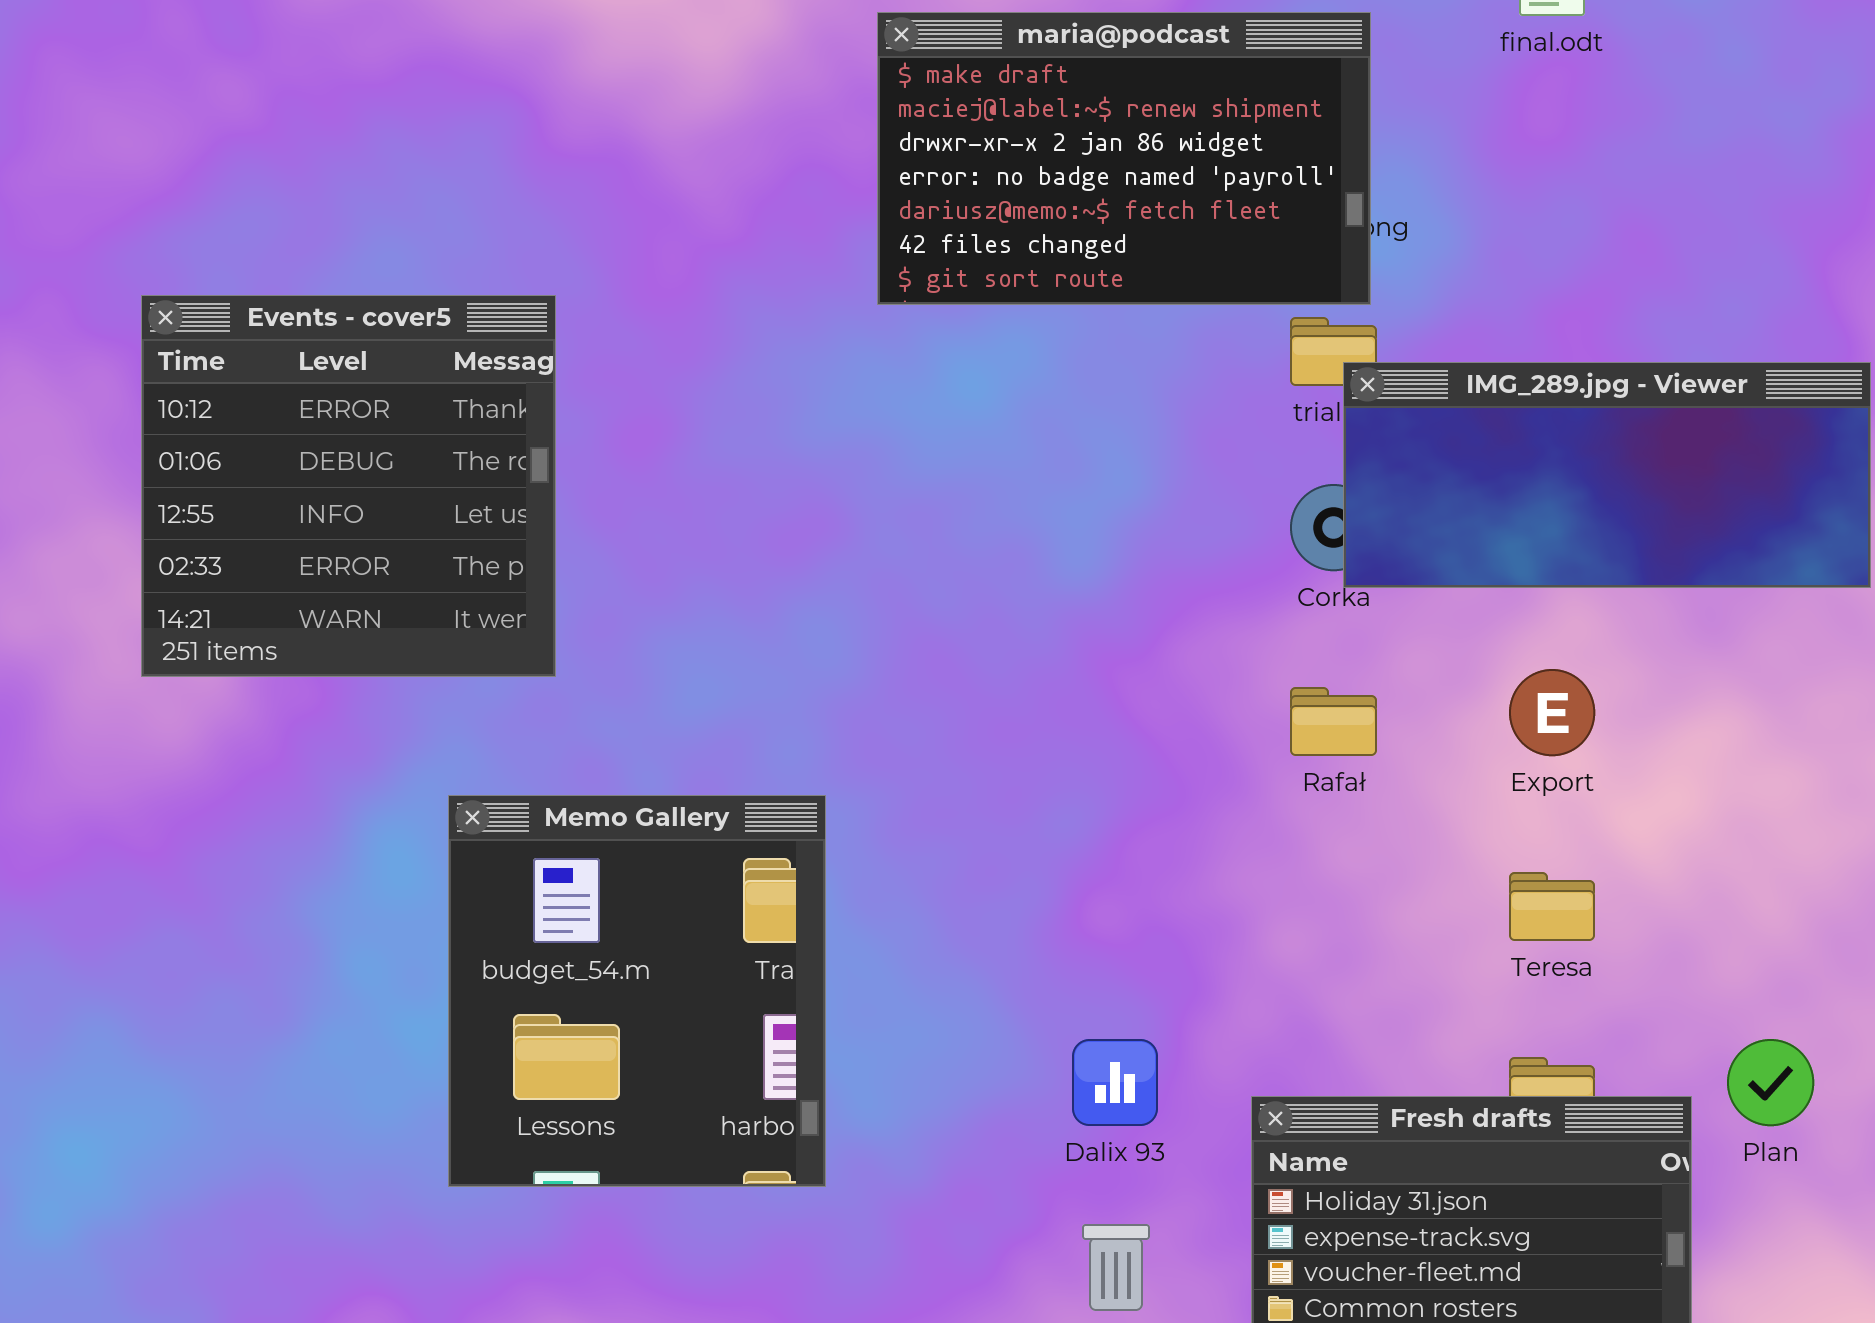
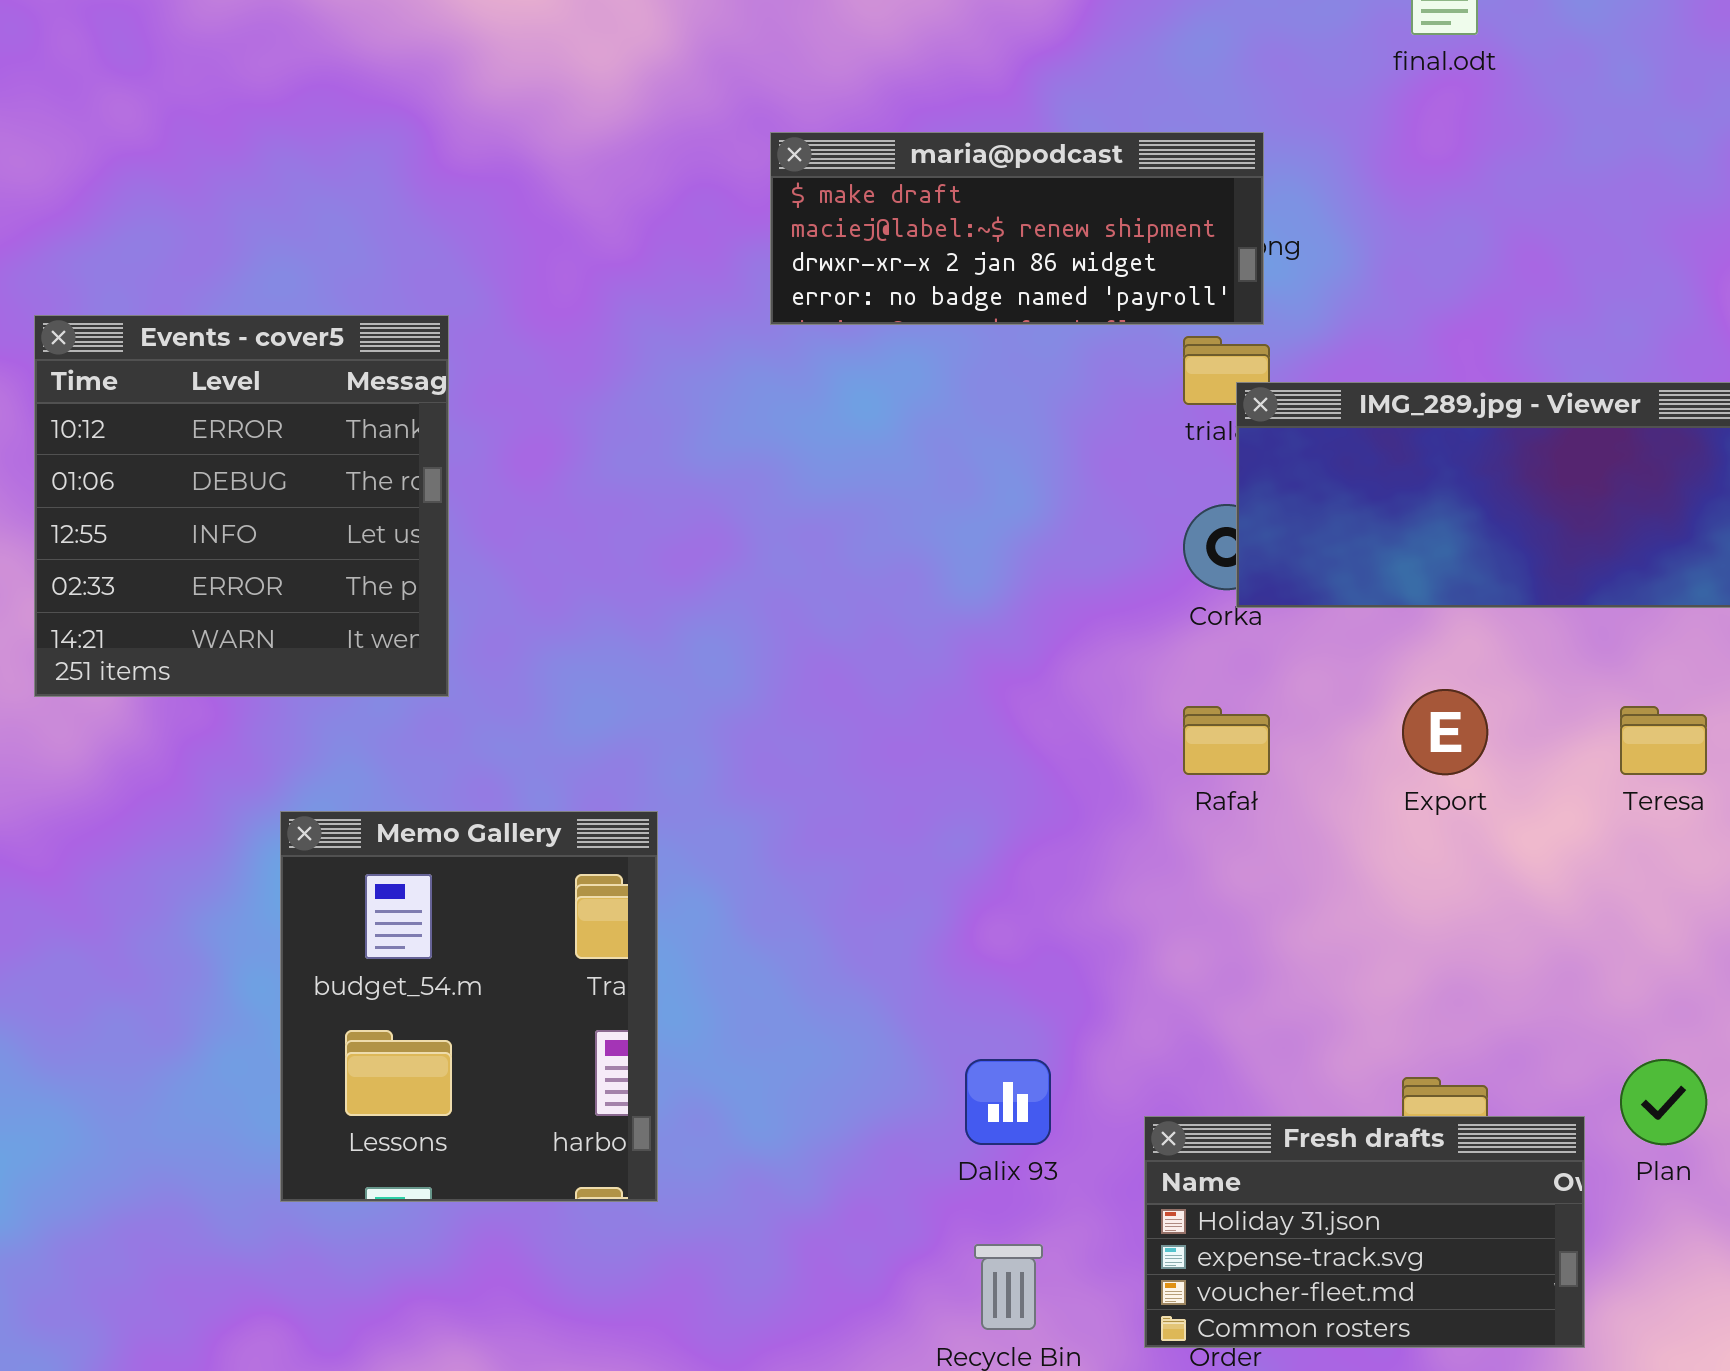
maria@podcast: [877,12,1371,305] -> [770,132,1264,325], resized
Memo Gallery: [448,795,826,1187] -> [280,811,658,1202], moved
Teresa: [1509,872,1595,941] -> [1620,706,1707,775], moved

